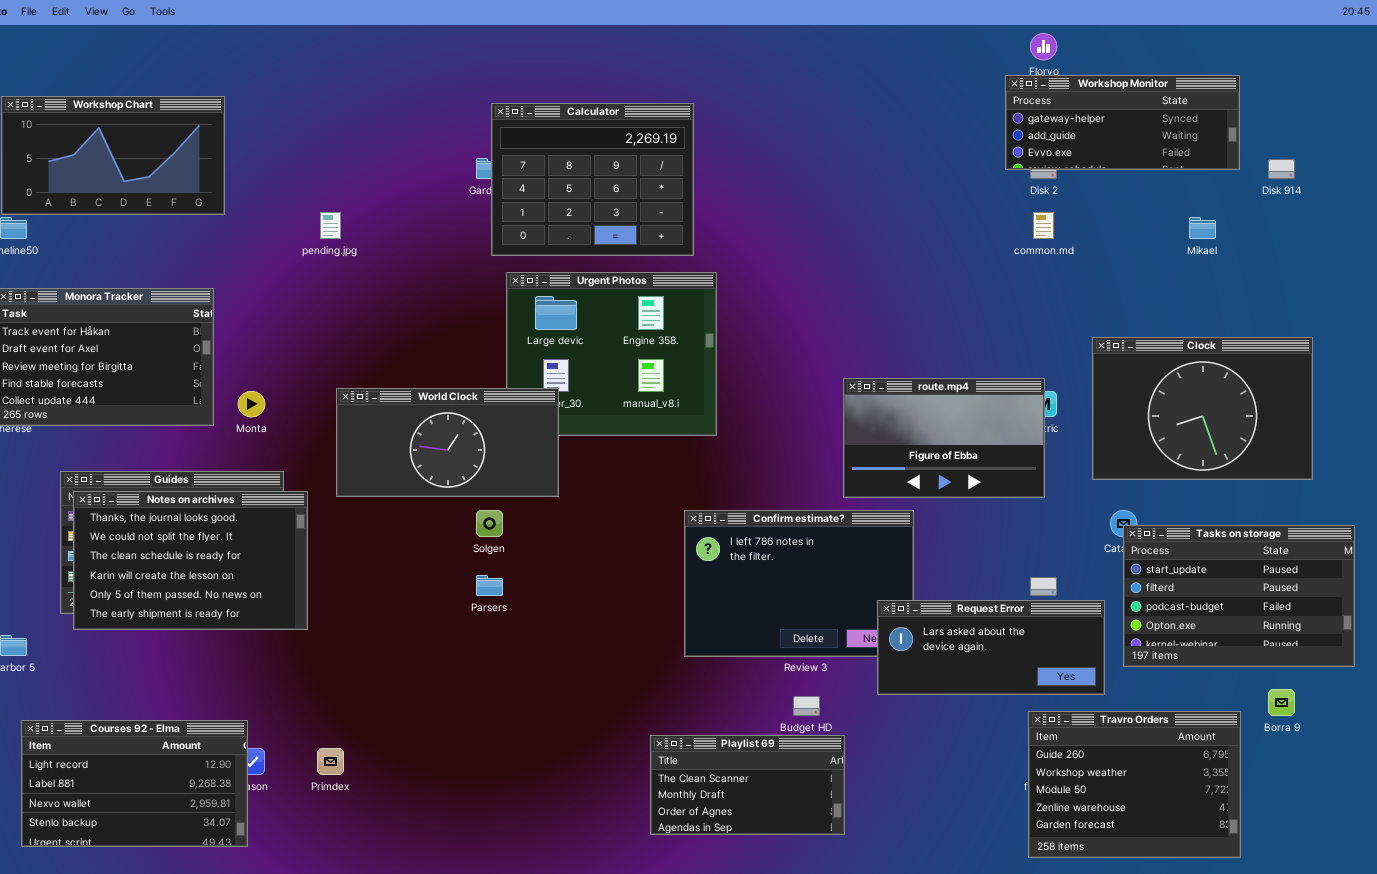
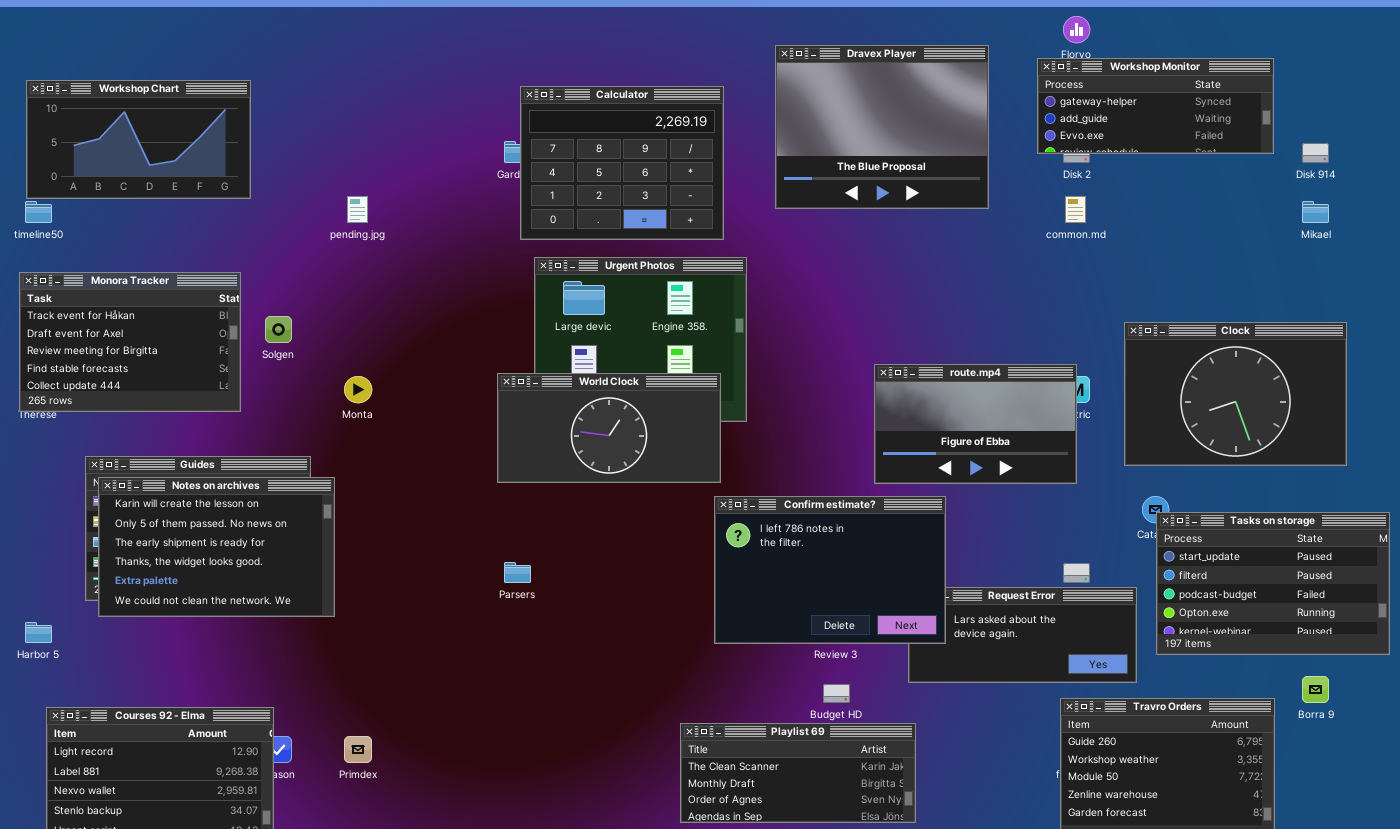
Dravex Player: none -> [775,45,989,209], opened
Mikael: [1189,217,1216,239] -> [1302,201,1329,223], moved
World Clock: [336,388,559,497] -> [497,373,721,483], moved
Monta: [238,391,265,417] -> [344,376,372,403], moved
Notes on archives: [73,491,308,630] -> [98,477,335,617], scrolled down 3 rows
Solgen: [476,510,503,537] -> [265,316,292,343], moved
Confirm estimate?: [684,510,914,657] -> [714,496,946,644], raised
Playlist 69: [650,735,845,835] -> [680,723,916,823], resized

